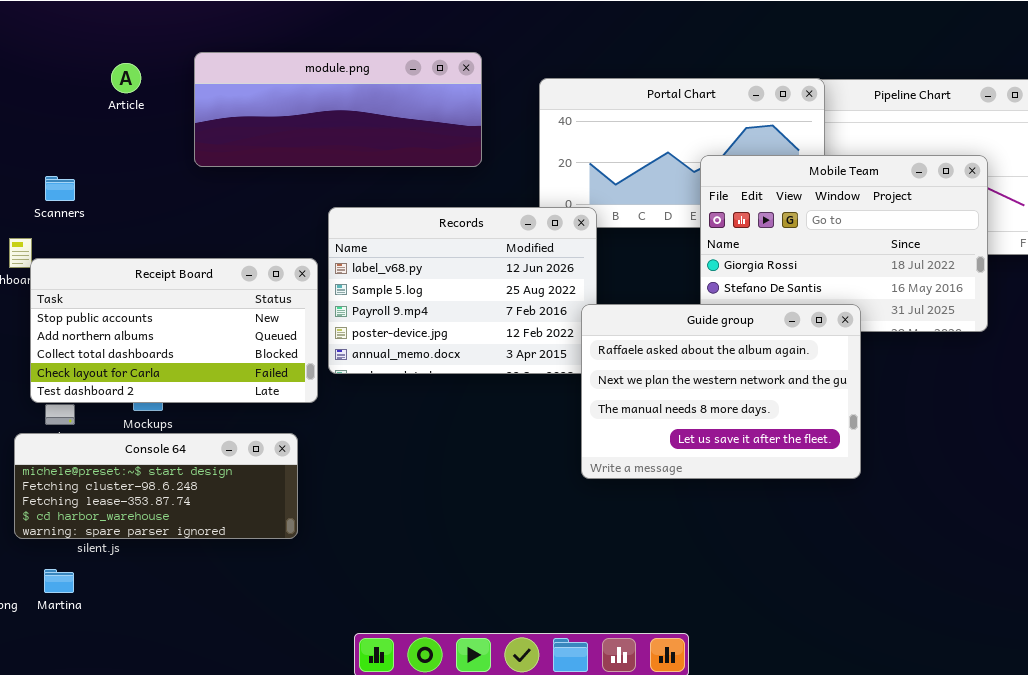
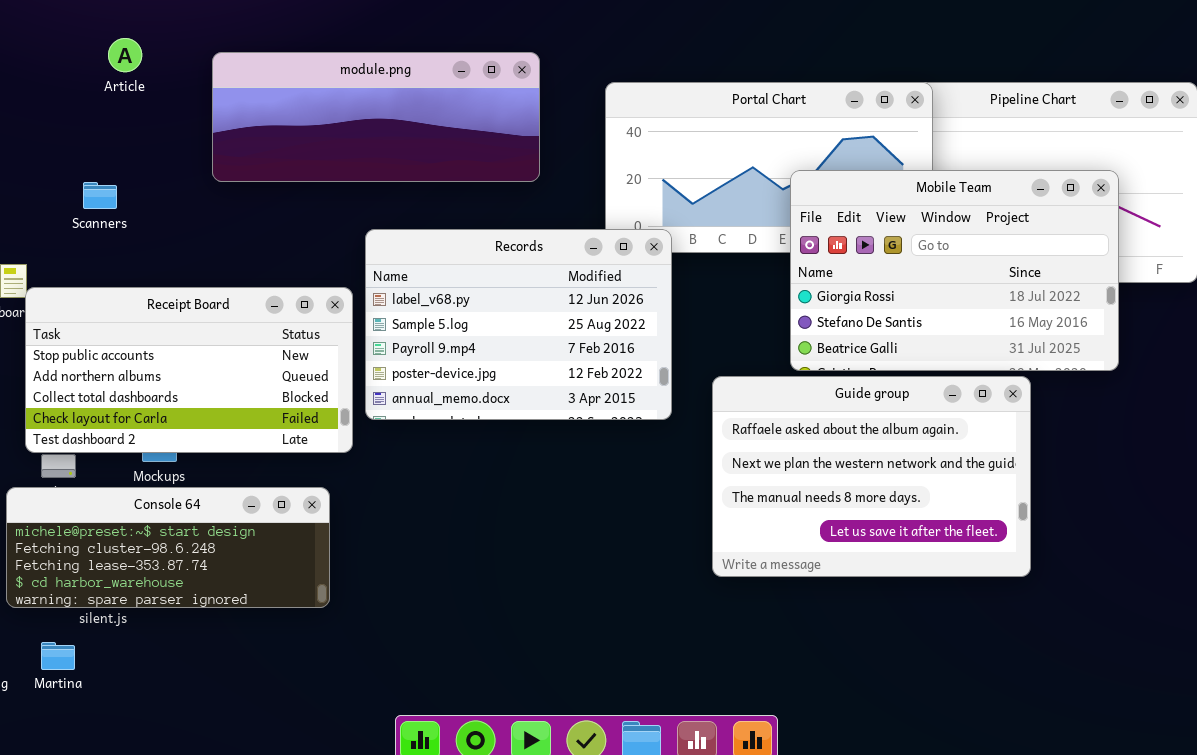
Article: [111,63,141,93] -> [108,38,142,72], moved
Scanners: [45,176,75,201] -> [83,182,117,209], moved
Guide group: [581,304,861,479] -> [712,376,1031,577], moved

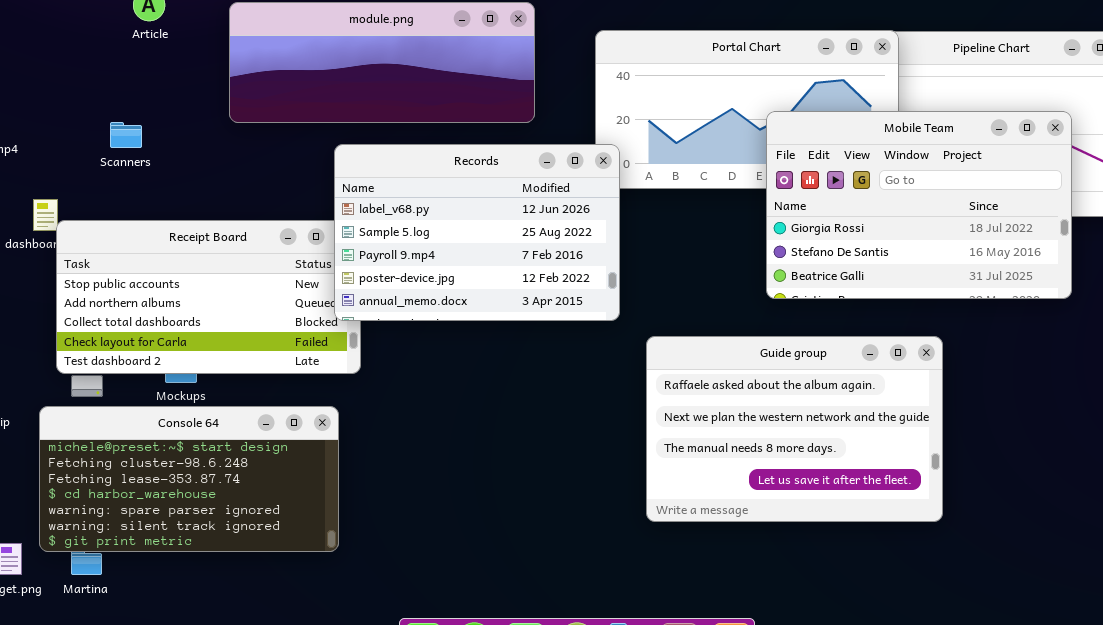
Records: [365,229,672,420] -> [334,144,620,321], moved
Guide group: [712,376,1031,577] -> [646,336,943,522], moved
Console 64: [6,487,330,608] -> [39,406,339,552], resized

